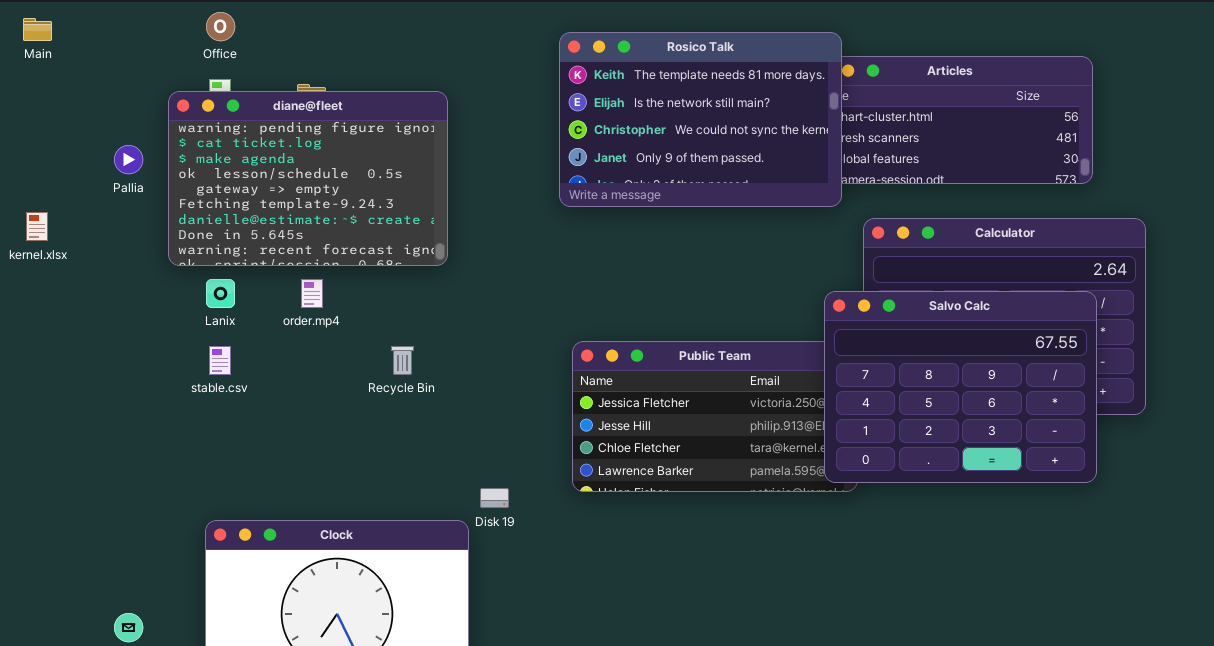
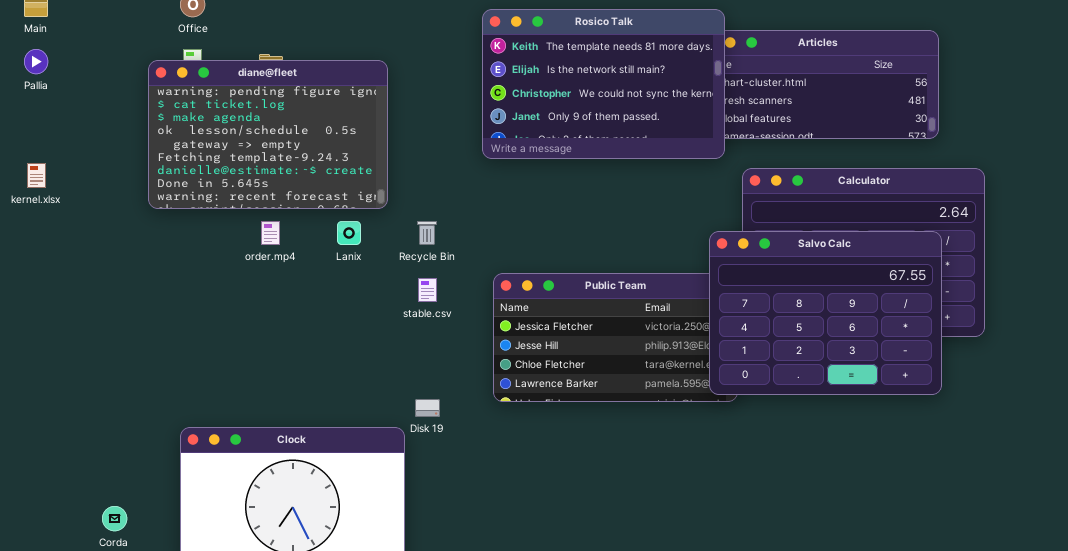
Pallia: [114,145,143,174] -> [24,49,48,74], moved
Lanix: [206,279,235,308] -> [337,221,361,245], moved
stable.csv: [209,346,231,375] -> [418,278,437,302], moved
Recycle Bin: [391,346,414,375] -> [417,221,437,245], moved

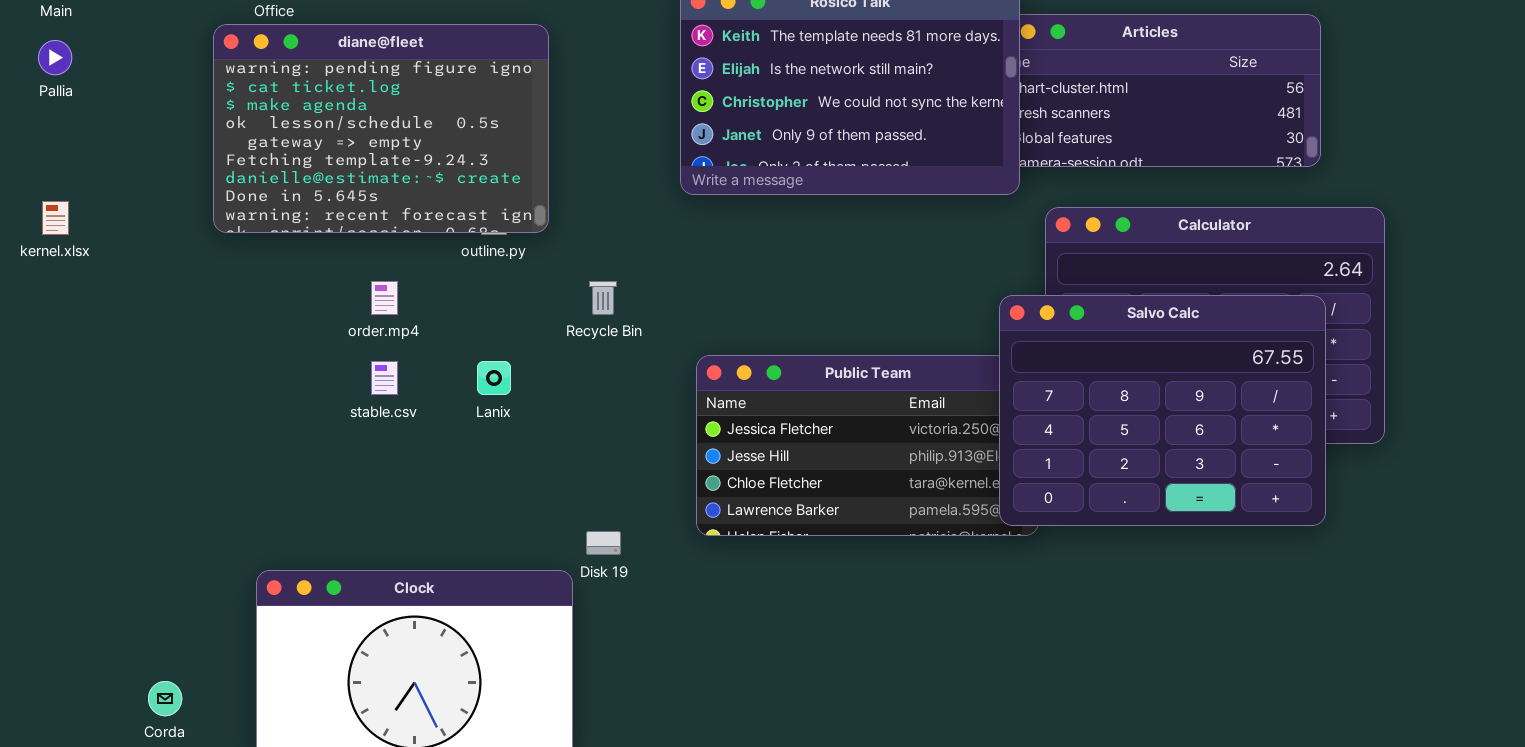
diane@fleet: [148,60,388,209] -> [213,24,549,233], moved
Lanix: [337,221,361,245] -> [477,361,511,395], moved
stable.csv: [418,278,437,302] -> [371,361,398,395], moved

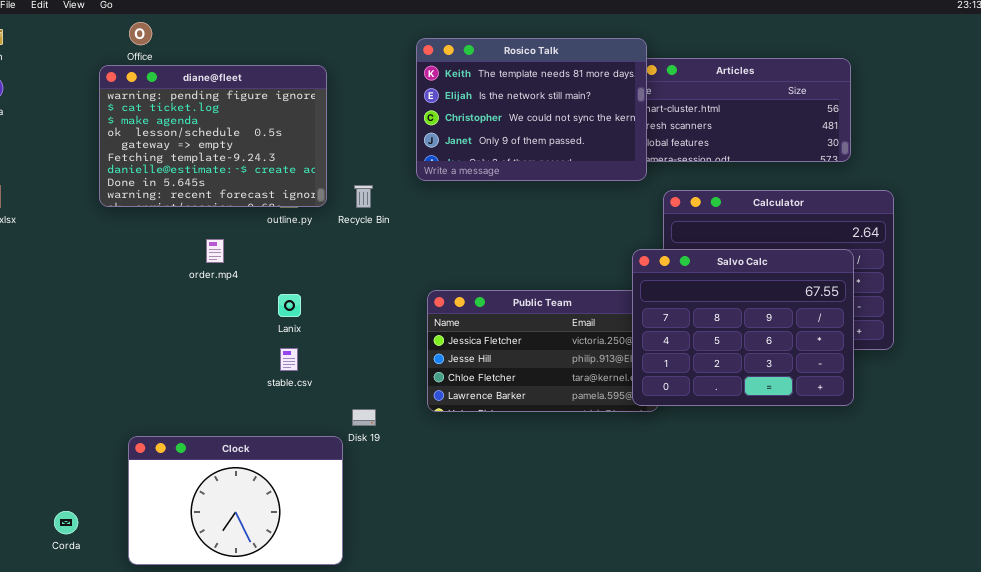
Recycle Bin: [589,281,617,315] -> [354,185,373,208], moved
stable.csv: [371,361,398,395] -> [280,348,298,371], moved

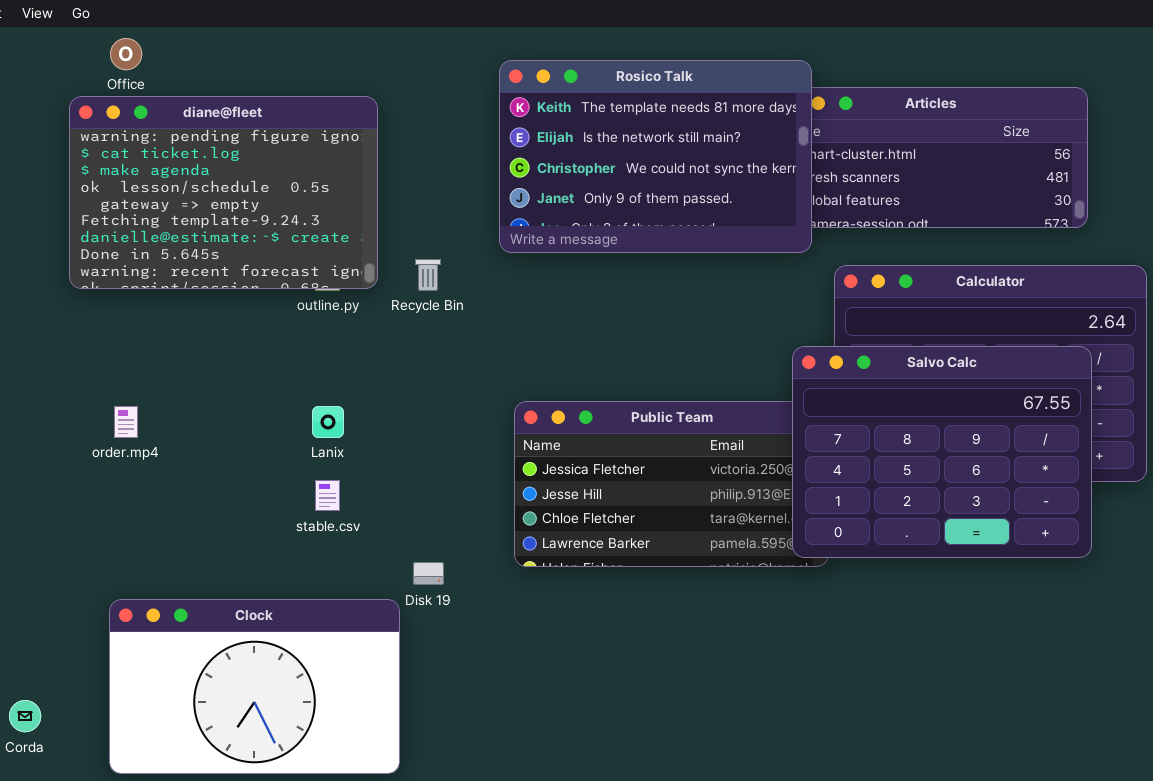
order.mp4: [206,239,224,263] -> [114,406,138,438], moved

